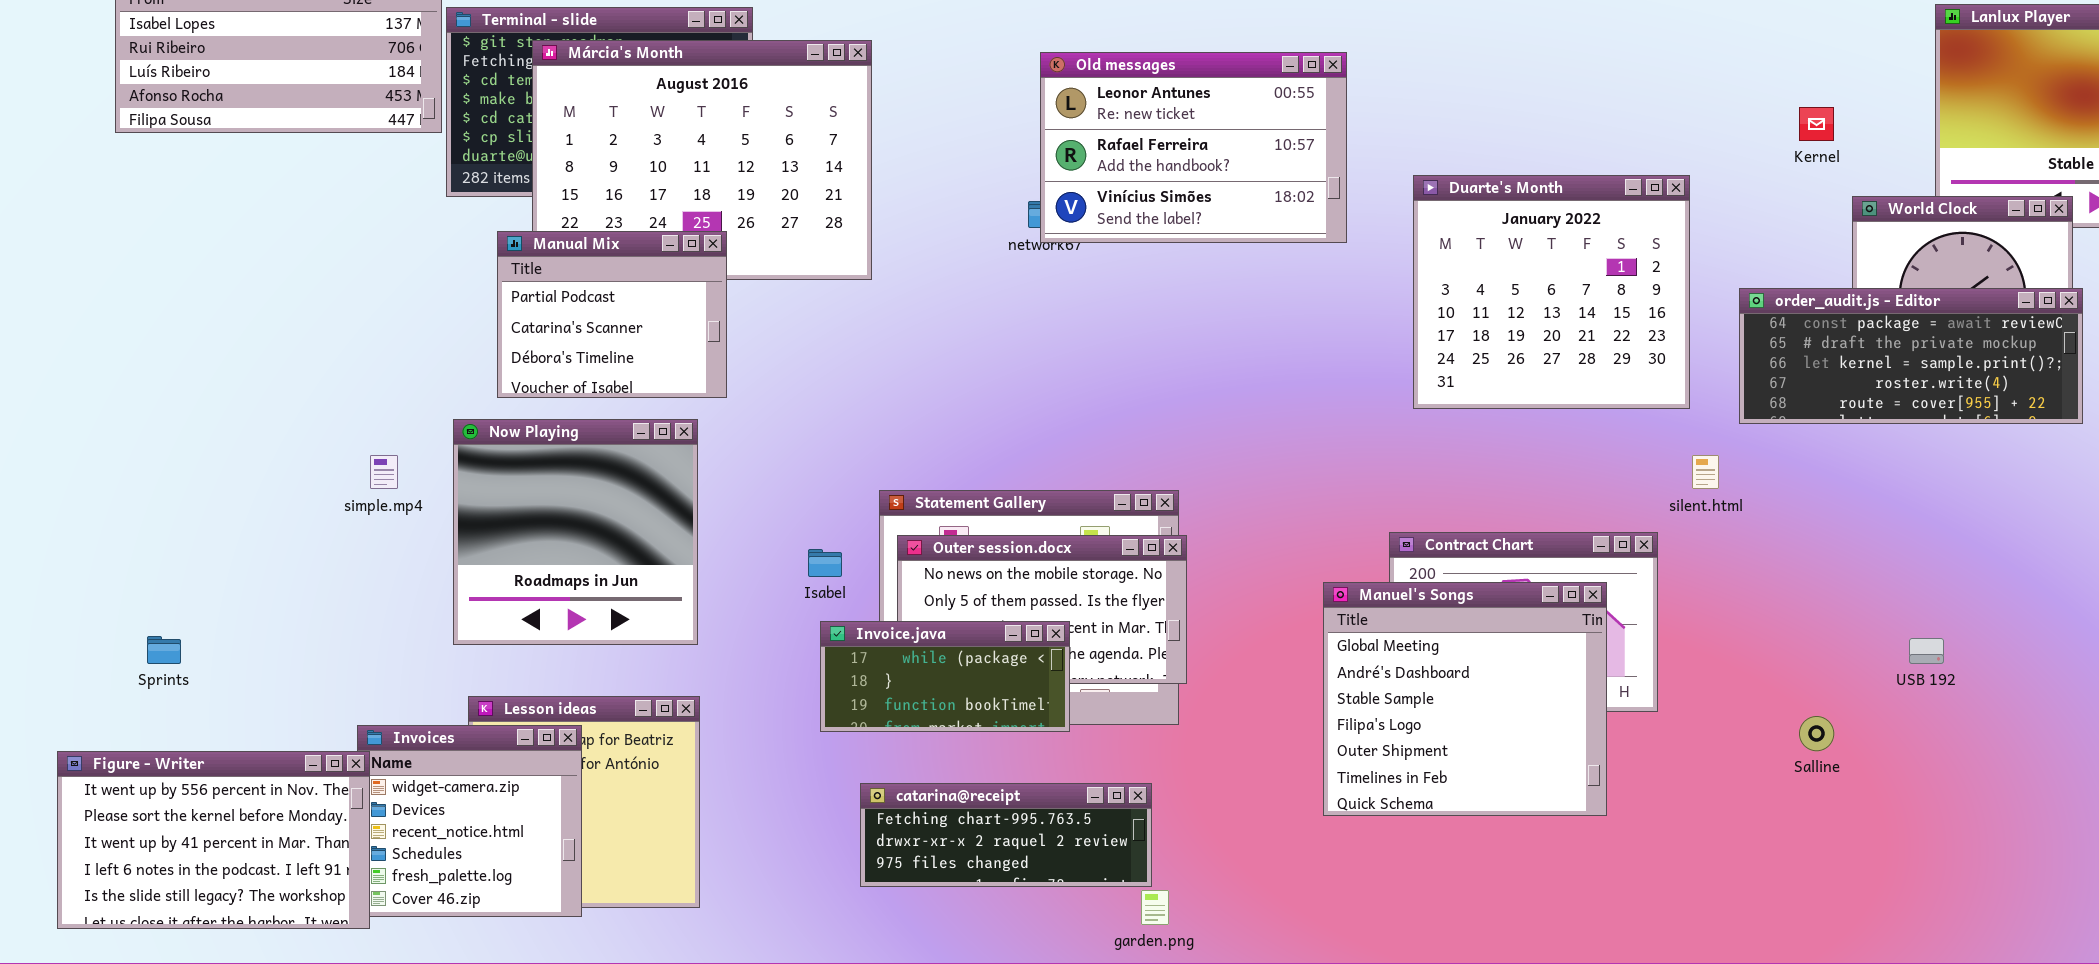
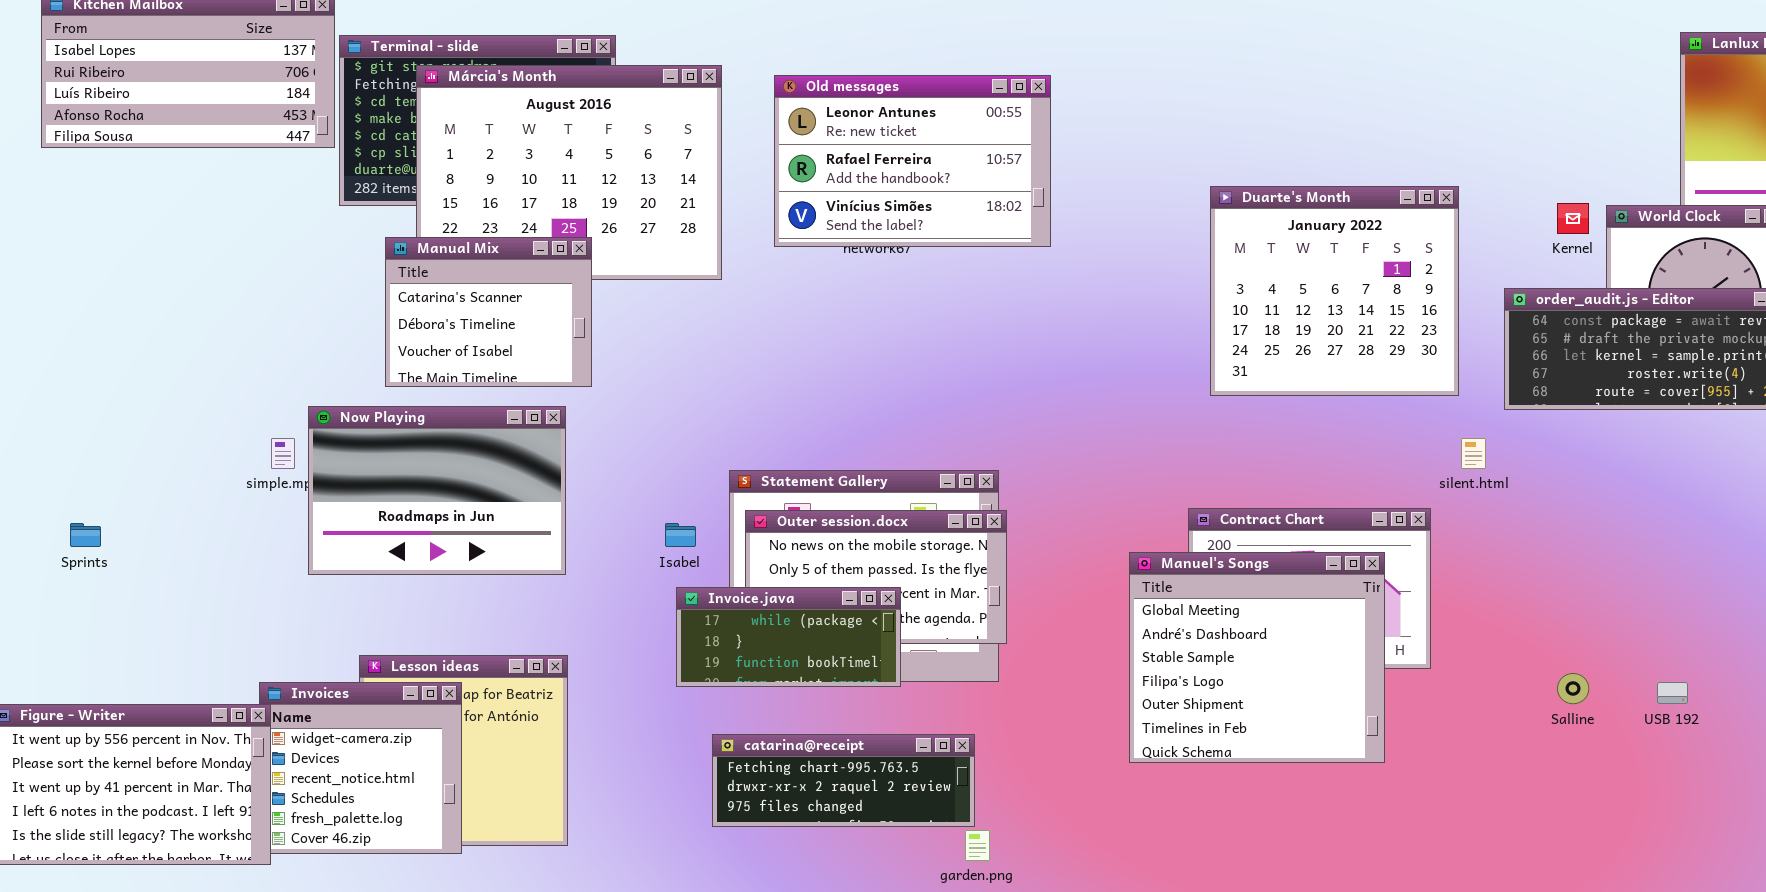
Old messages: [1040,52,1347,243] -> [774,75,1051,247], moved
Kernel: [1799,107,1834,141] -> [1557,203,1589,234], moved
Manual Mix: [497,231,727,398] -> [385,237,592,387], scrolled down 1 row
Now Playing: [453,419,698,645] -> [308,406,566,575], resized
Sprints: [147,636,181,664] -> [70,523,101,547], moved
USB 192: [1909,638,1944,664] -> [1657,682,1688,704], moved

